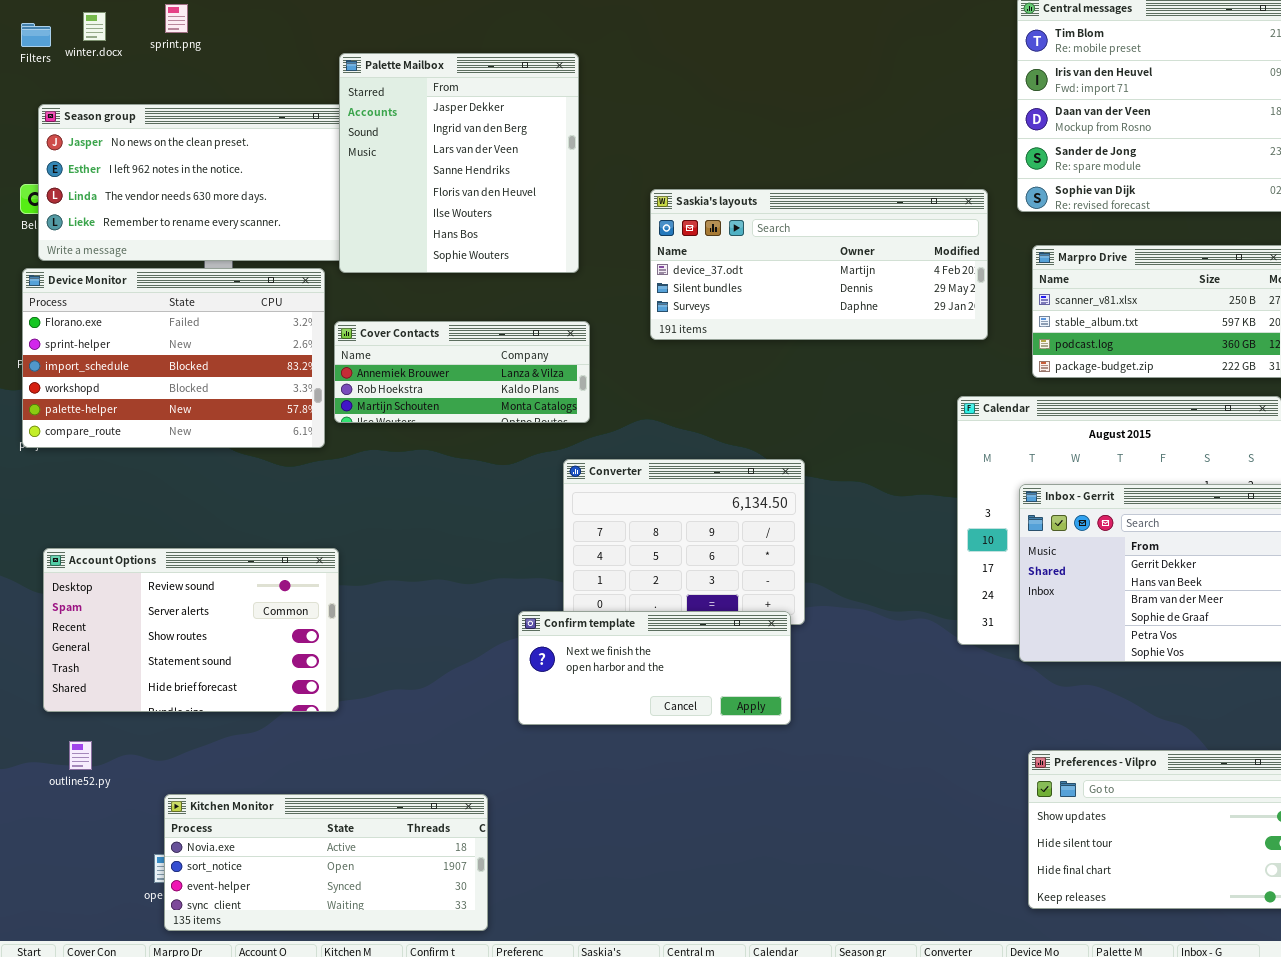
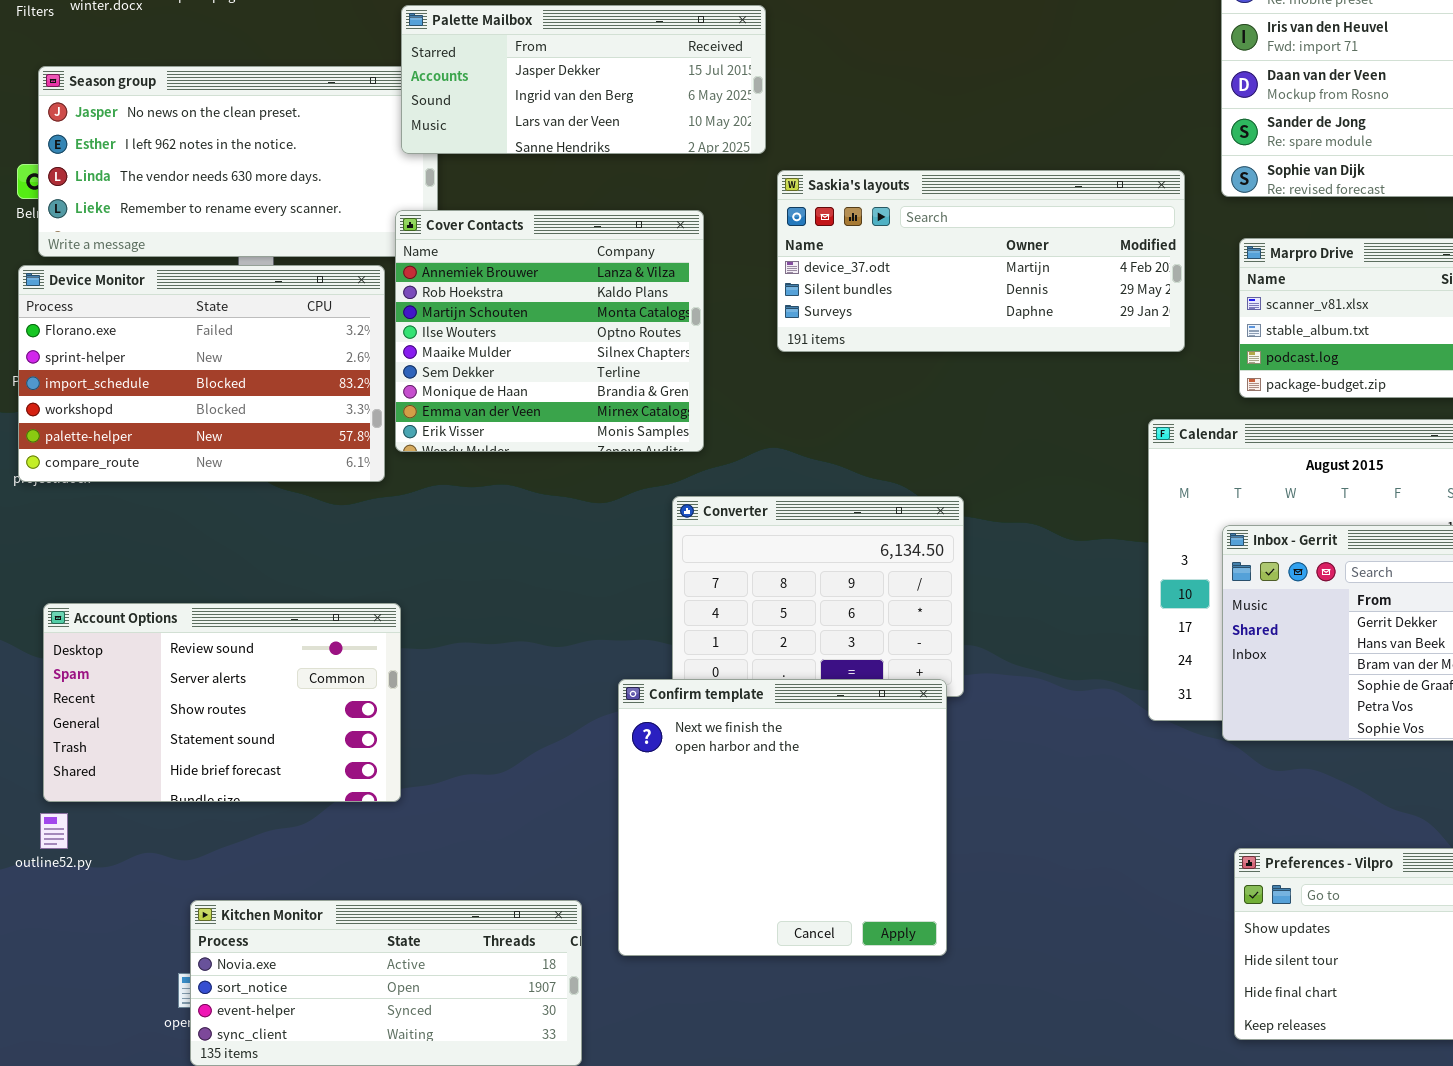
Palette Mailbox: [339,53,579,273] -> [401,5,766,154], resized
Cover Contacts: [334,321,590,423] -> [395,210,704,452], resized
Confirm template: [518,611,791,725] -> [618,679,947,956], resized
outline52.py: [69,741,92,770] -> [40,813,68,849], moved

